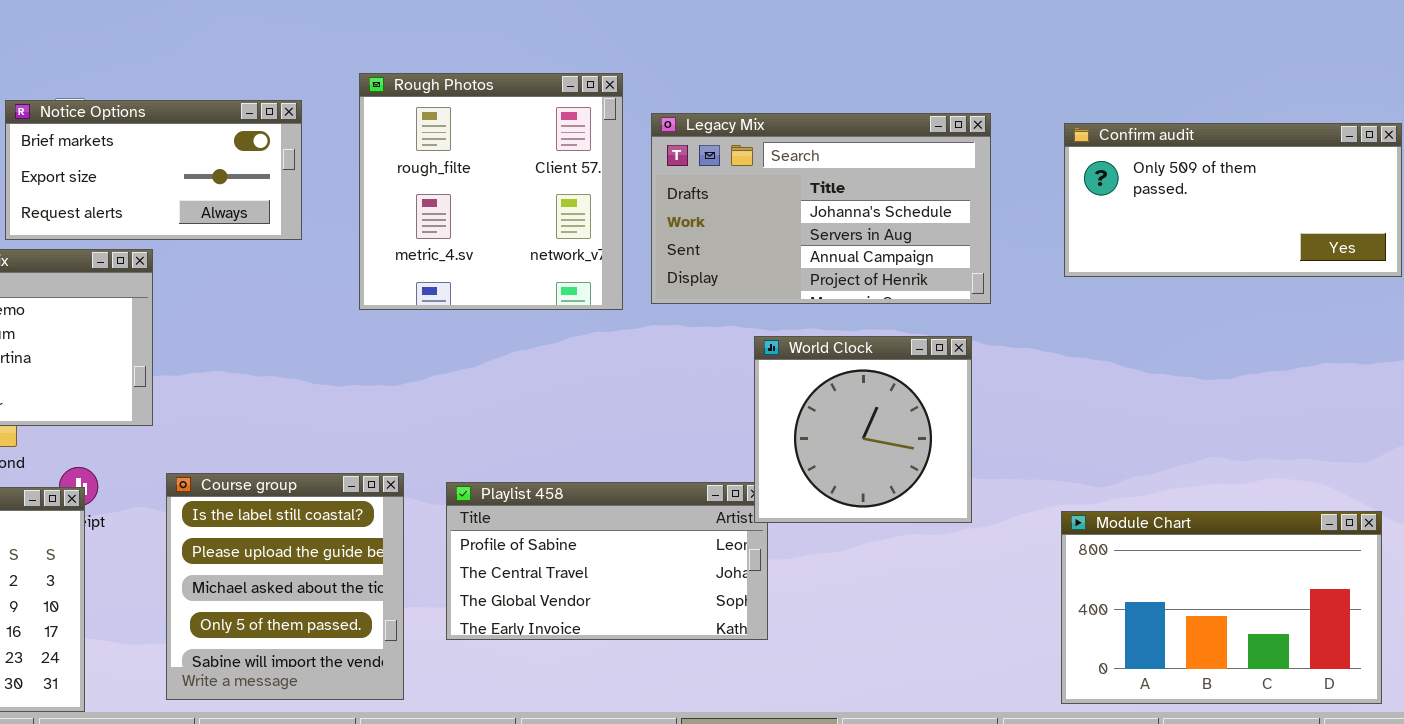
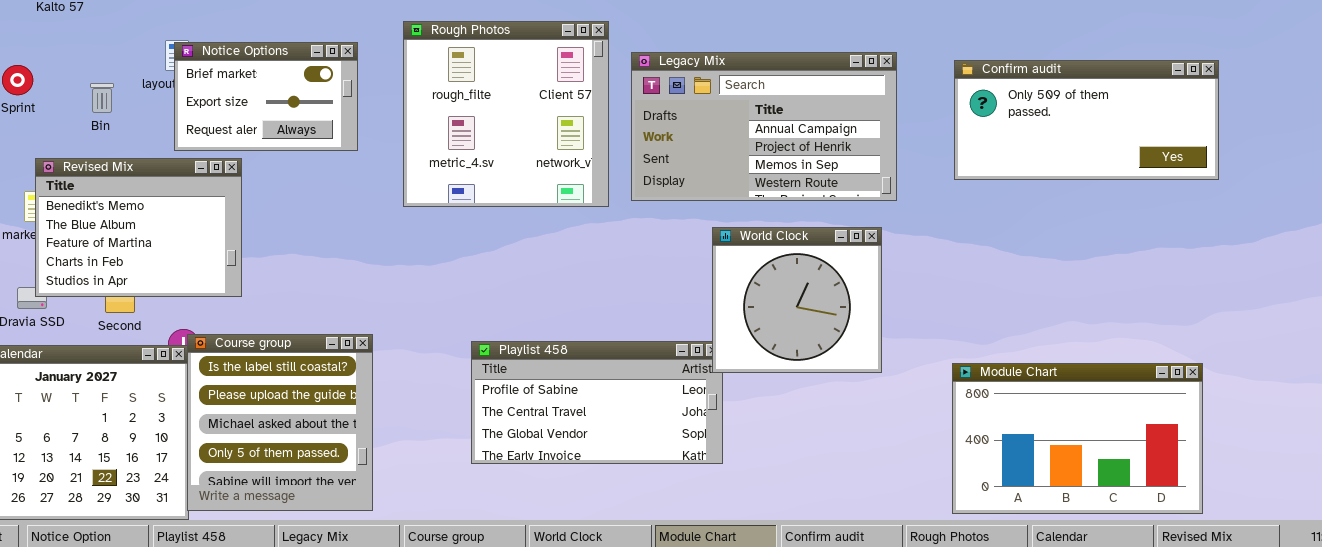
Notice Options: [5,100,302,240] -> [174,42,358,151], resized
Legacy Mix: [651,113,991,304] -> [631,52,897,201], scrolled down 2 rows
Course group: [166,473,404,700] -> [187,334,373,511], moved

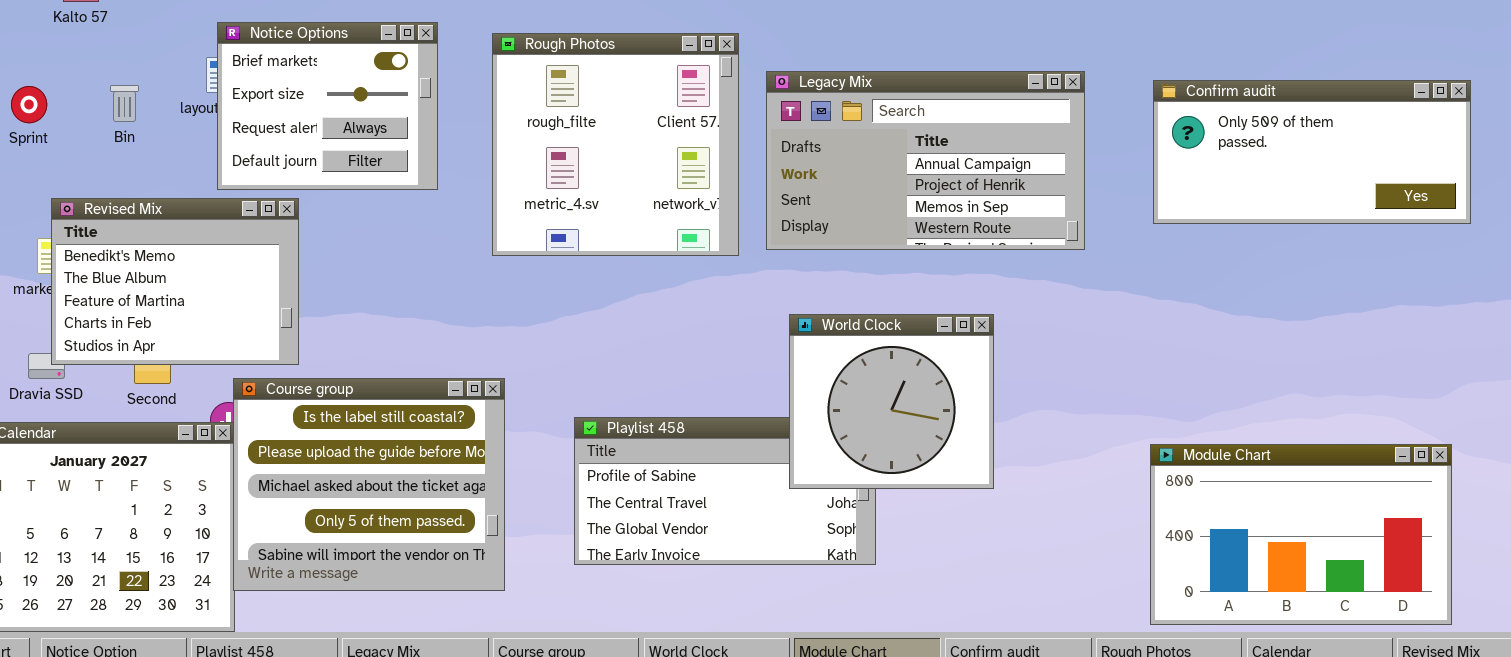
Notice Options: [174,42,358,151] -> [217,22,438,190], resized
Bin: [90,83,114,113] -> [110,85,139,122], moved
World Clock: [712,227,882,373] -> [789,314,994,489], moved
Course group: [187,334,373,511] -> [233,378,505,591], moved, resized

